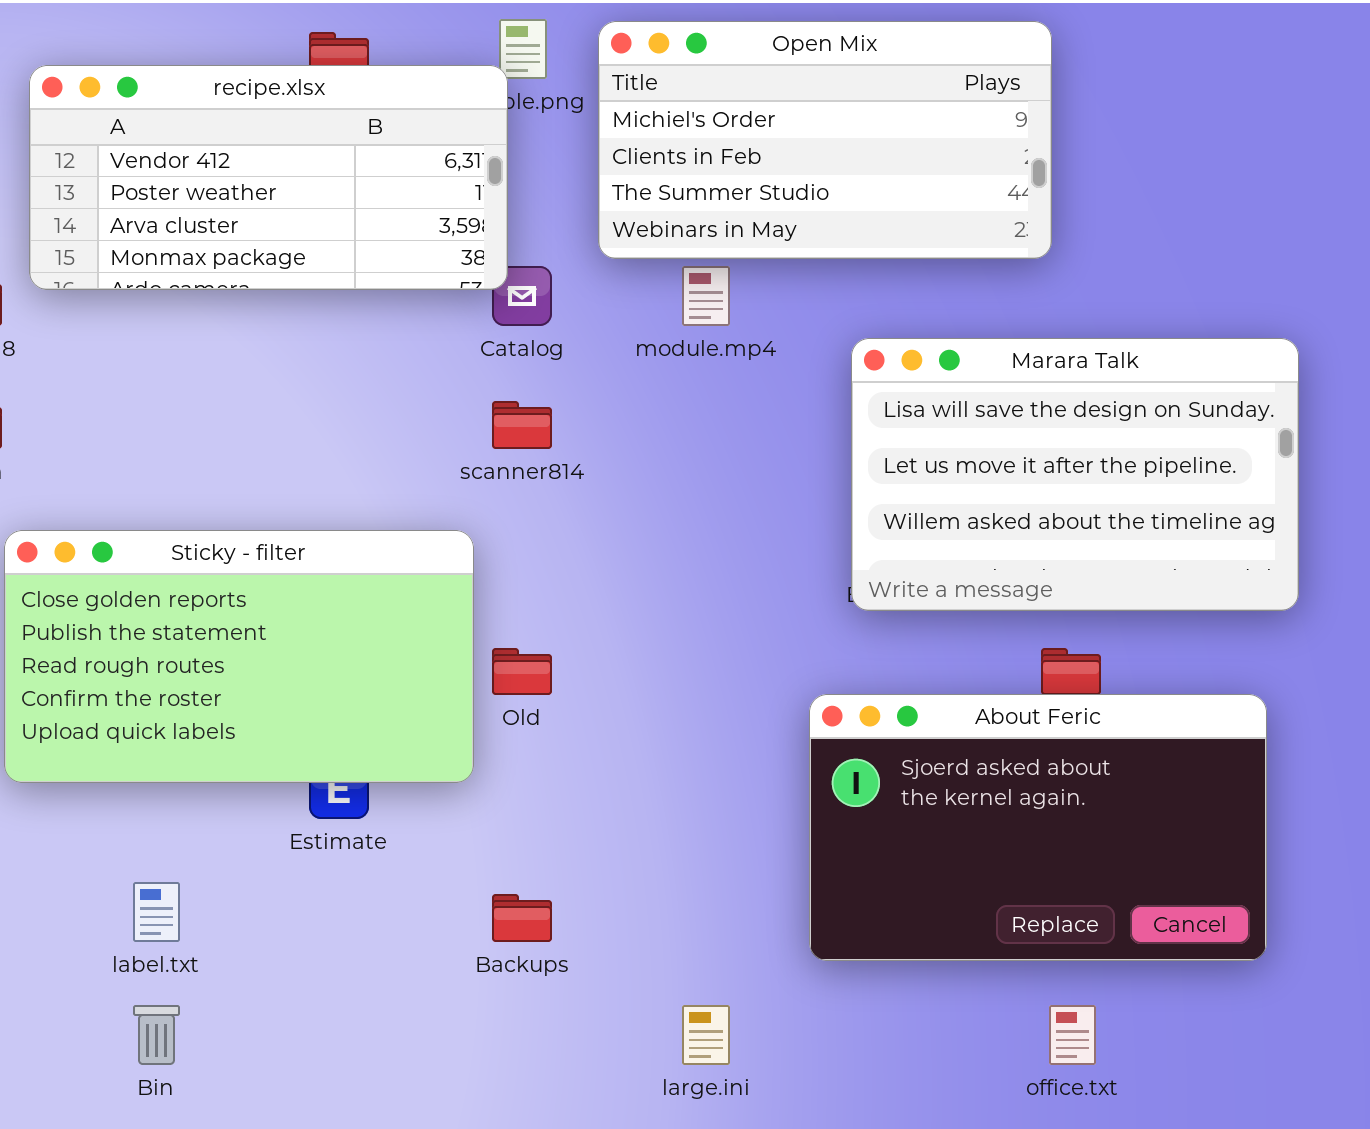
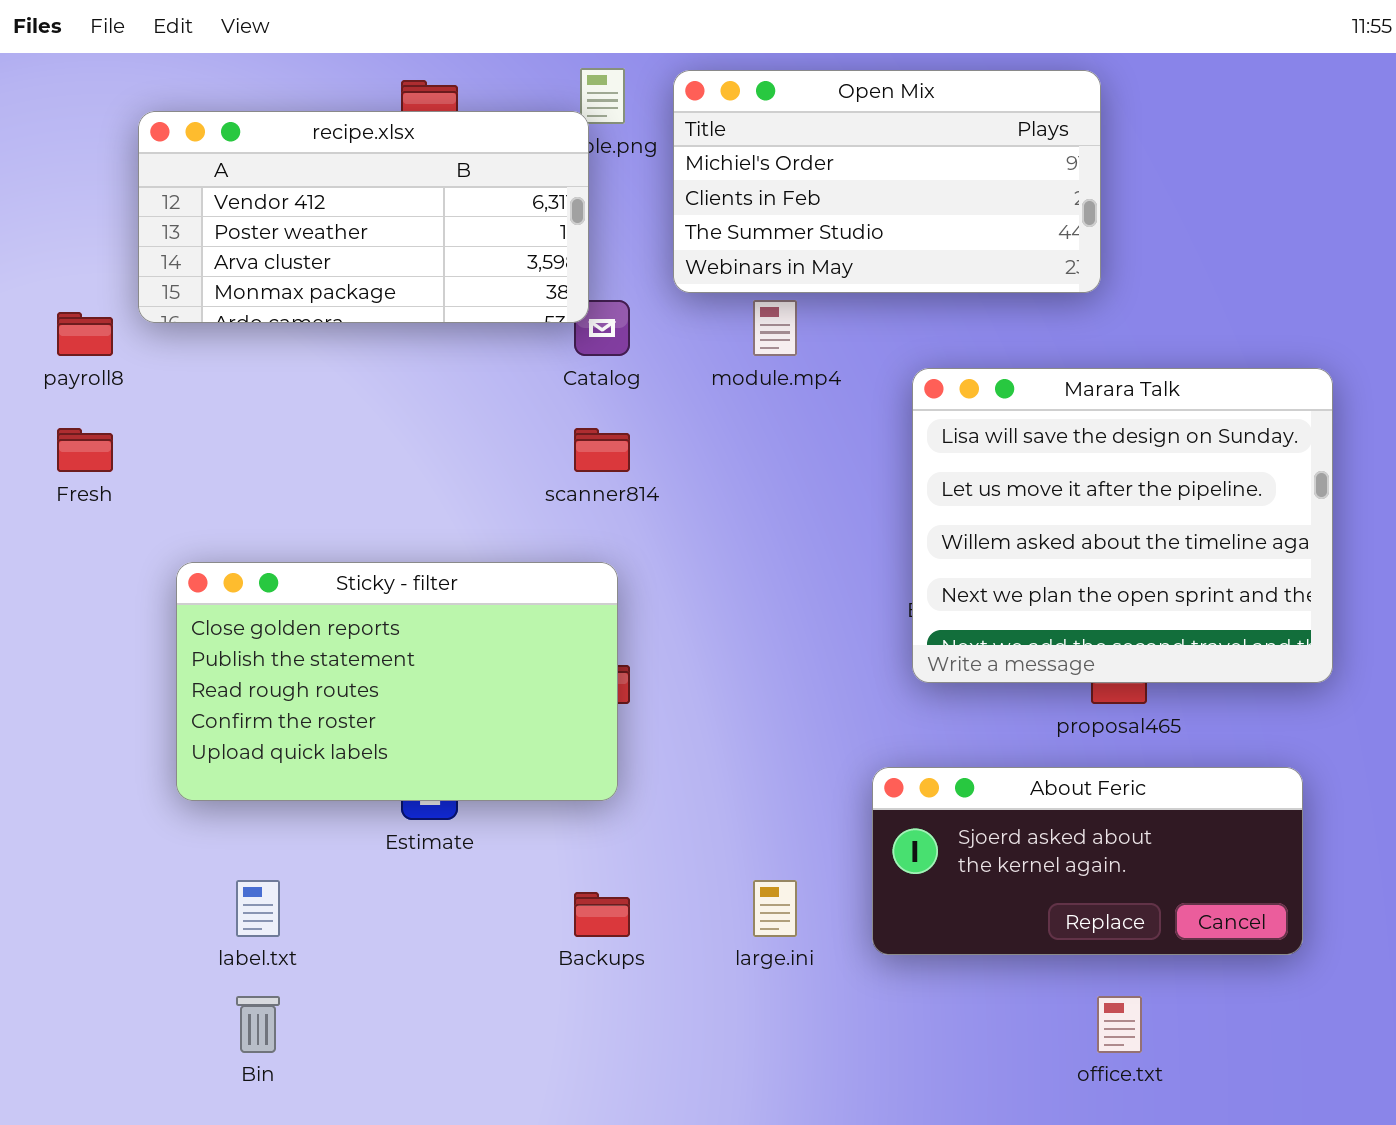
Marara Talk: [851,338,1299,611] -> [912,368,1333,683], resized
Sticky - filter: [4,530,474,783] -> [176,562,618,801], moved
About Feric: [809,694,1267,961] -> [872,767,1303,955], resized
large.ini: [682,1005,730,1065] -> [753,880,797,937], moved

